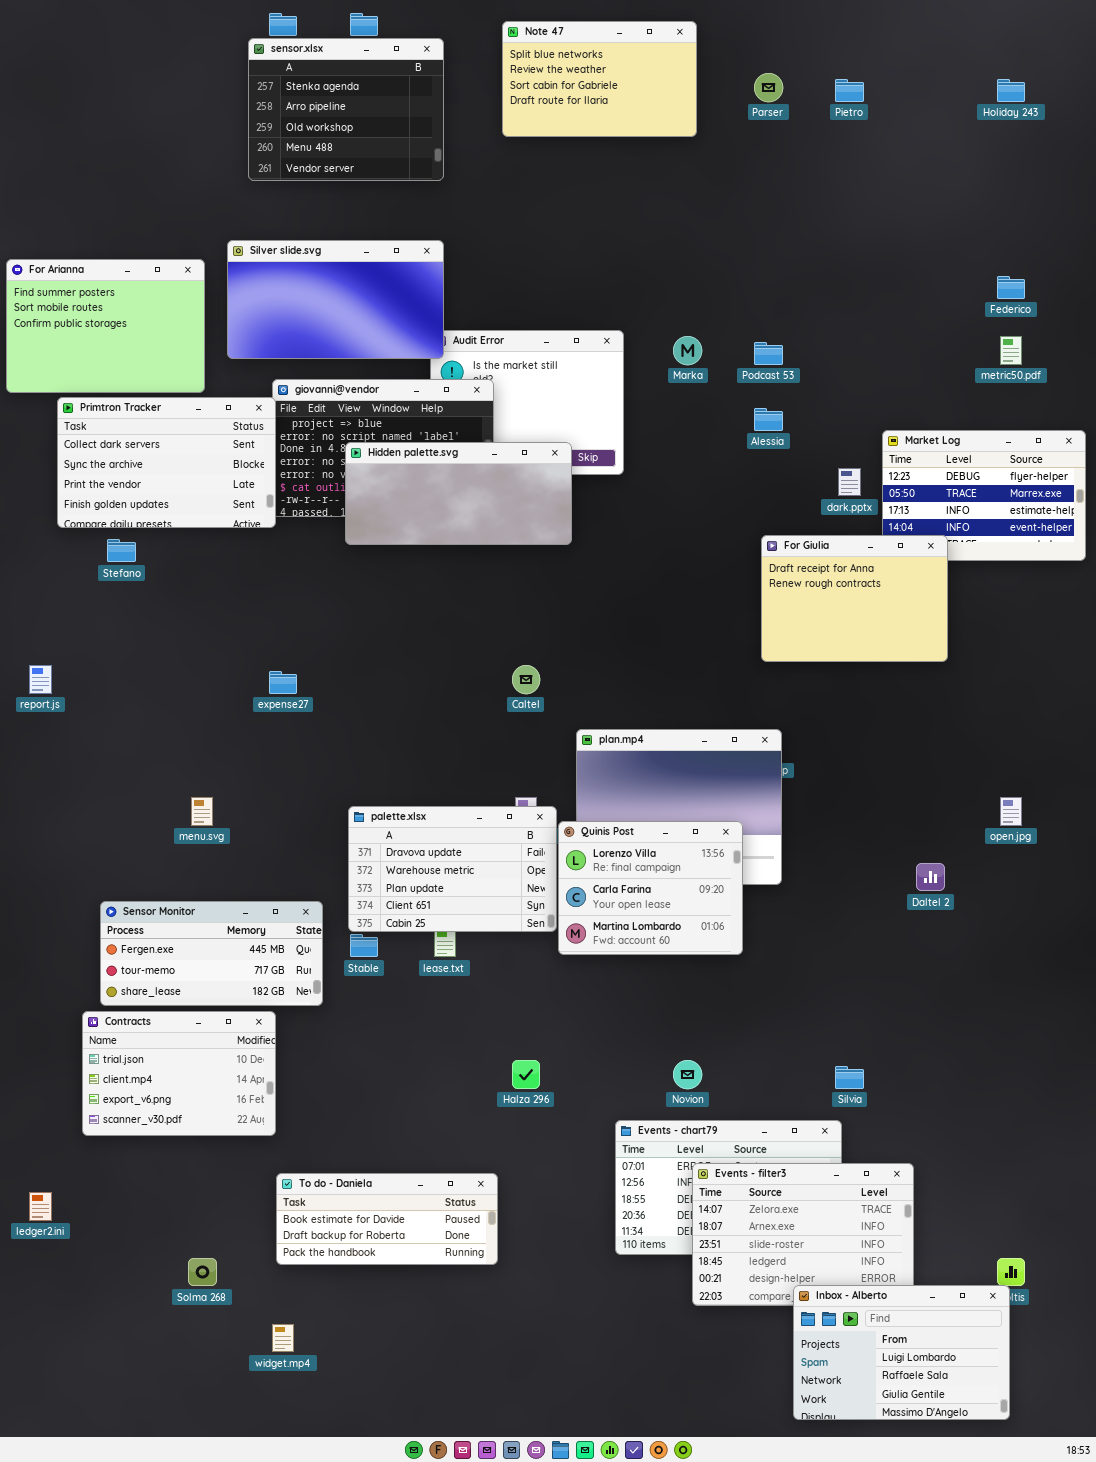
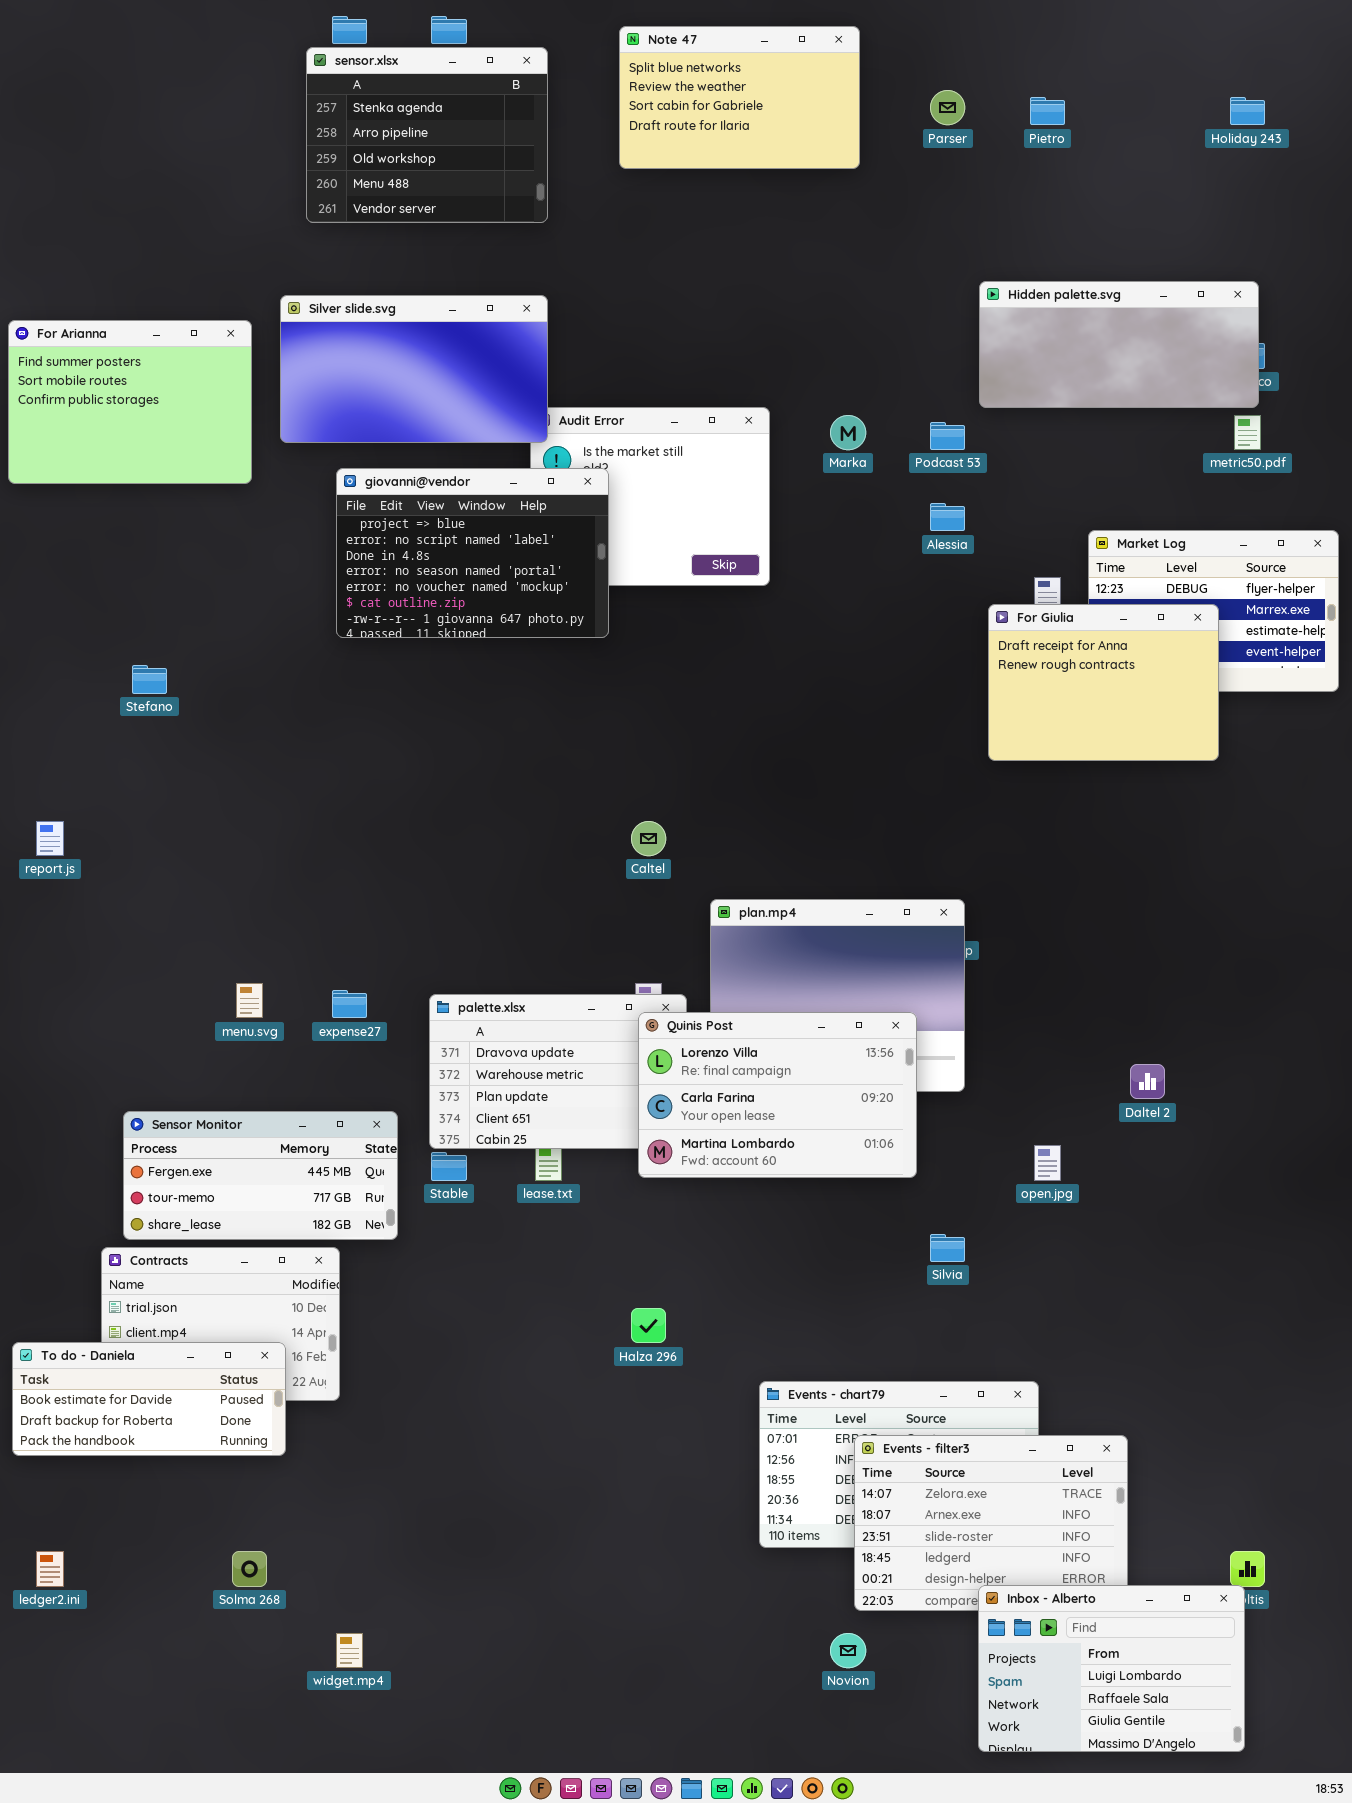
Primtron Tracker: [57,397,276,528] -> none, closed
Hidden palette.svg: [345,442,572,545] -> [979,281,1259,408], moved
For Giulia: [761,535,948,662] -> [988,604,1219,761], moved
expense27: [269,671,297,694] -> [332,990,367,1018], moved
open.jpg: [1000,797,1022,826] -> [1034,1145,1061,1181], moved
Quinis Post: [558,821,743,955] -> [638,1012,917,1178], resized
Novion: [673,1060,702,1089] -> [830,1633,866,1668], moved
Silvia: [835,1066,864,1089] -> [930,1234,965,1262], moved
To do - Daniela: [276,1173,498,1265] -> [12,1342,286,1456], moved
ledger2.ini: [29,1192,52,1221] -> [36,1551,64,1587], moved

